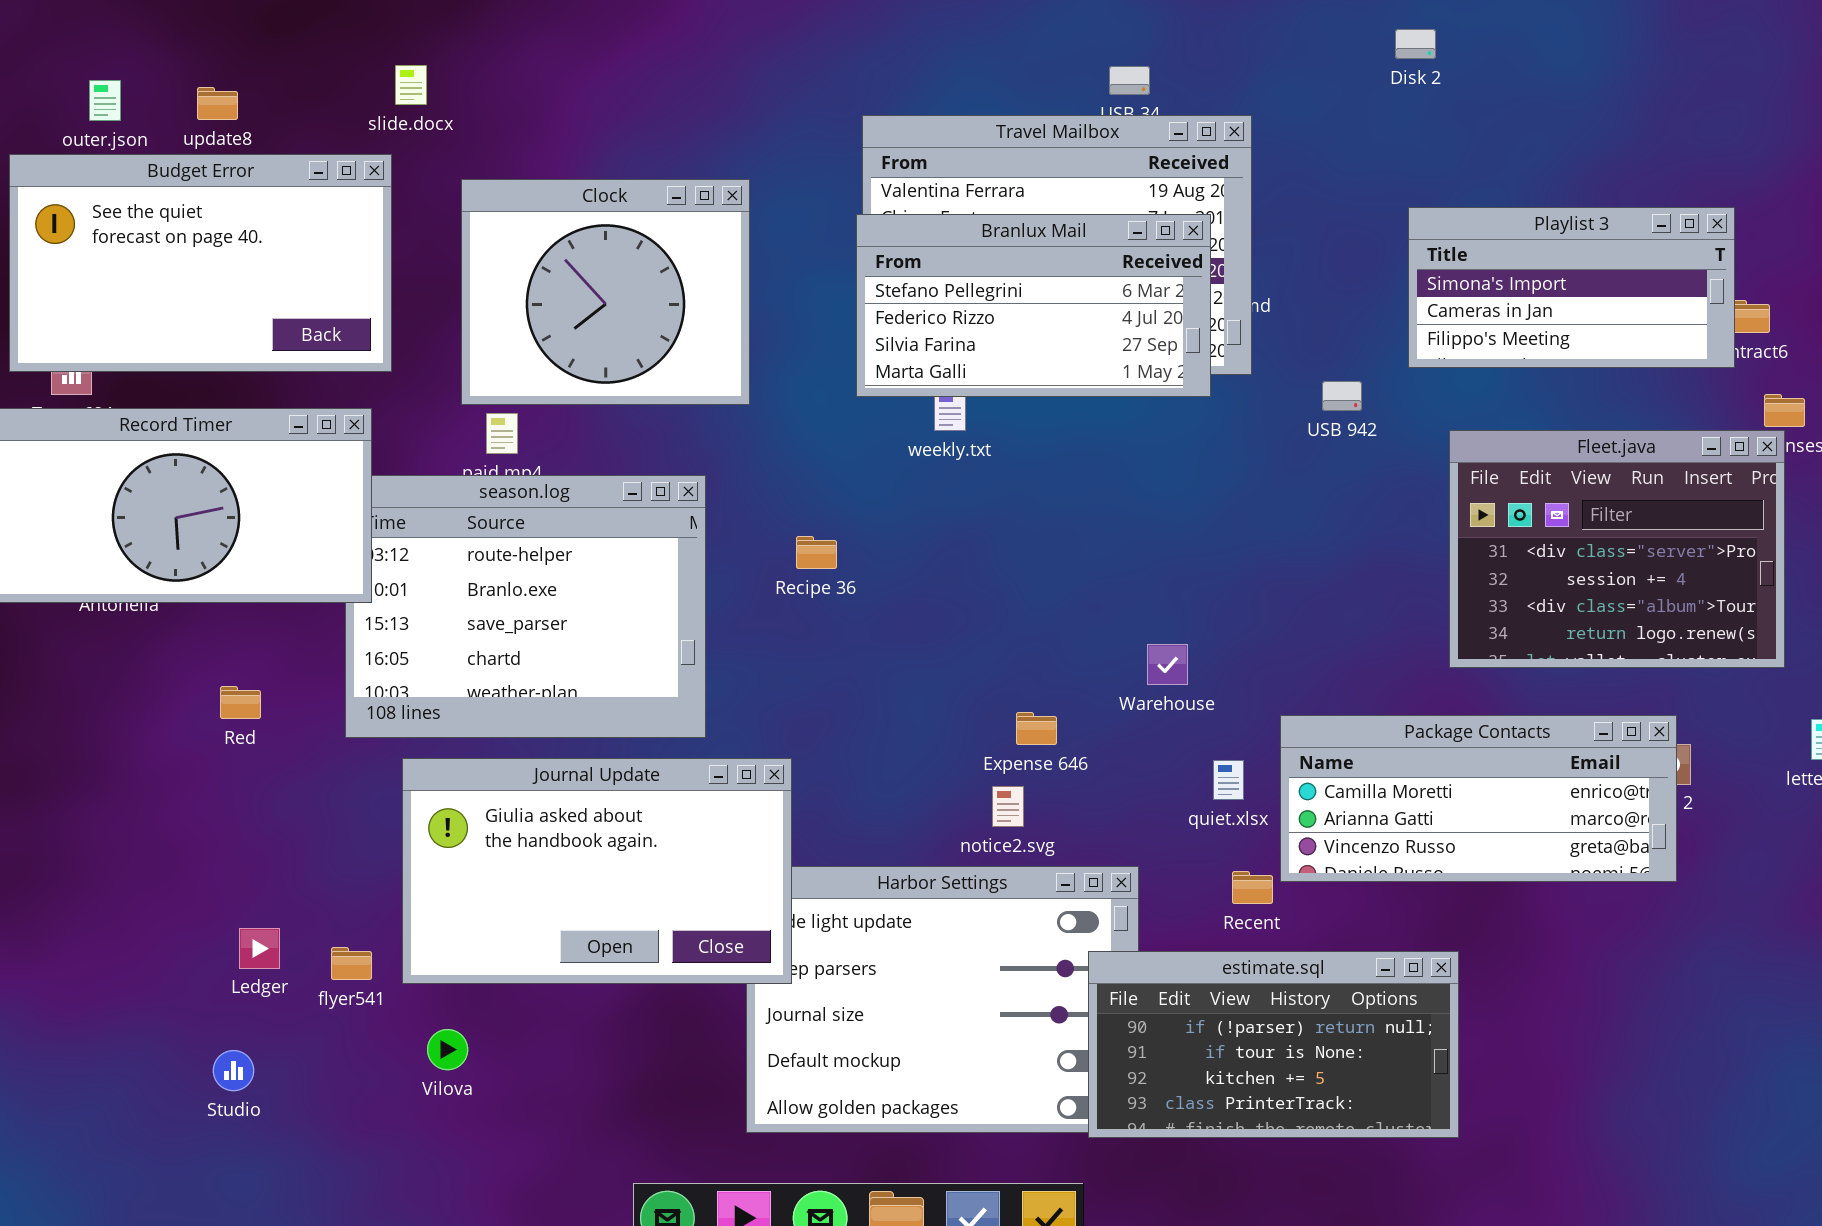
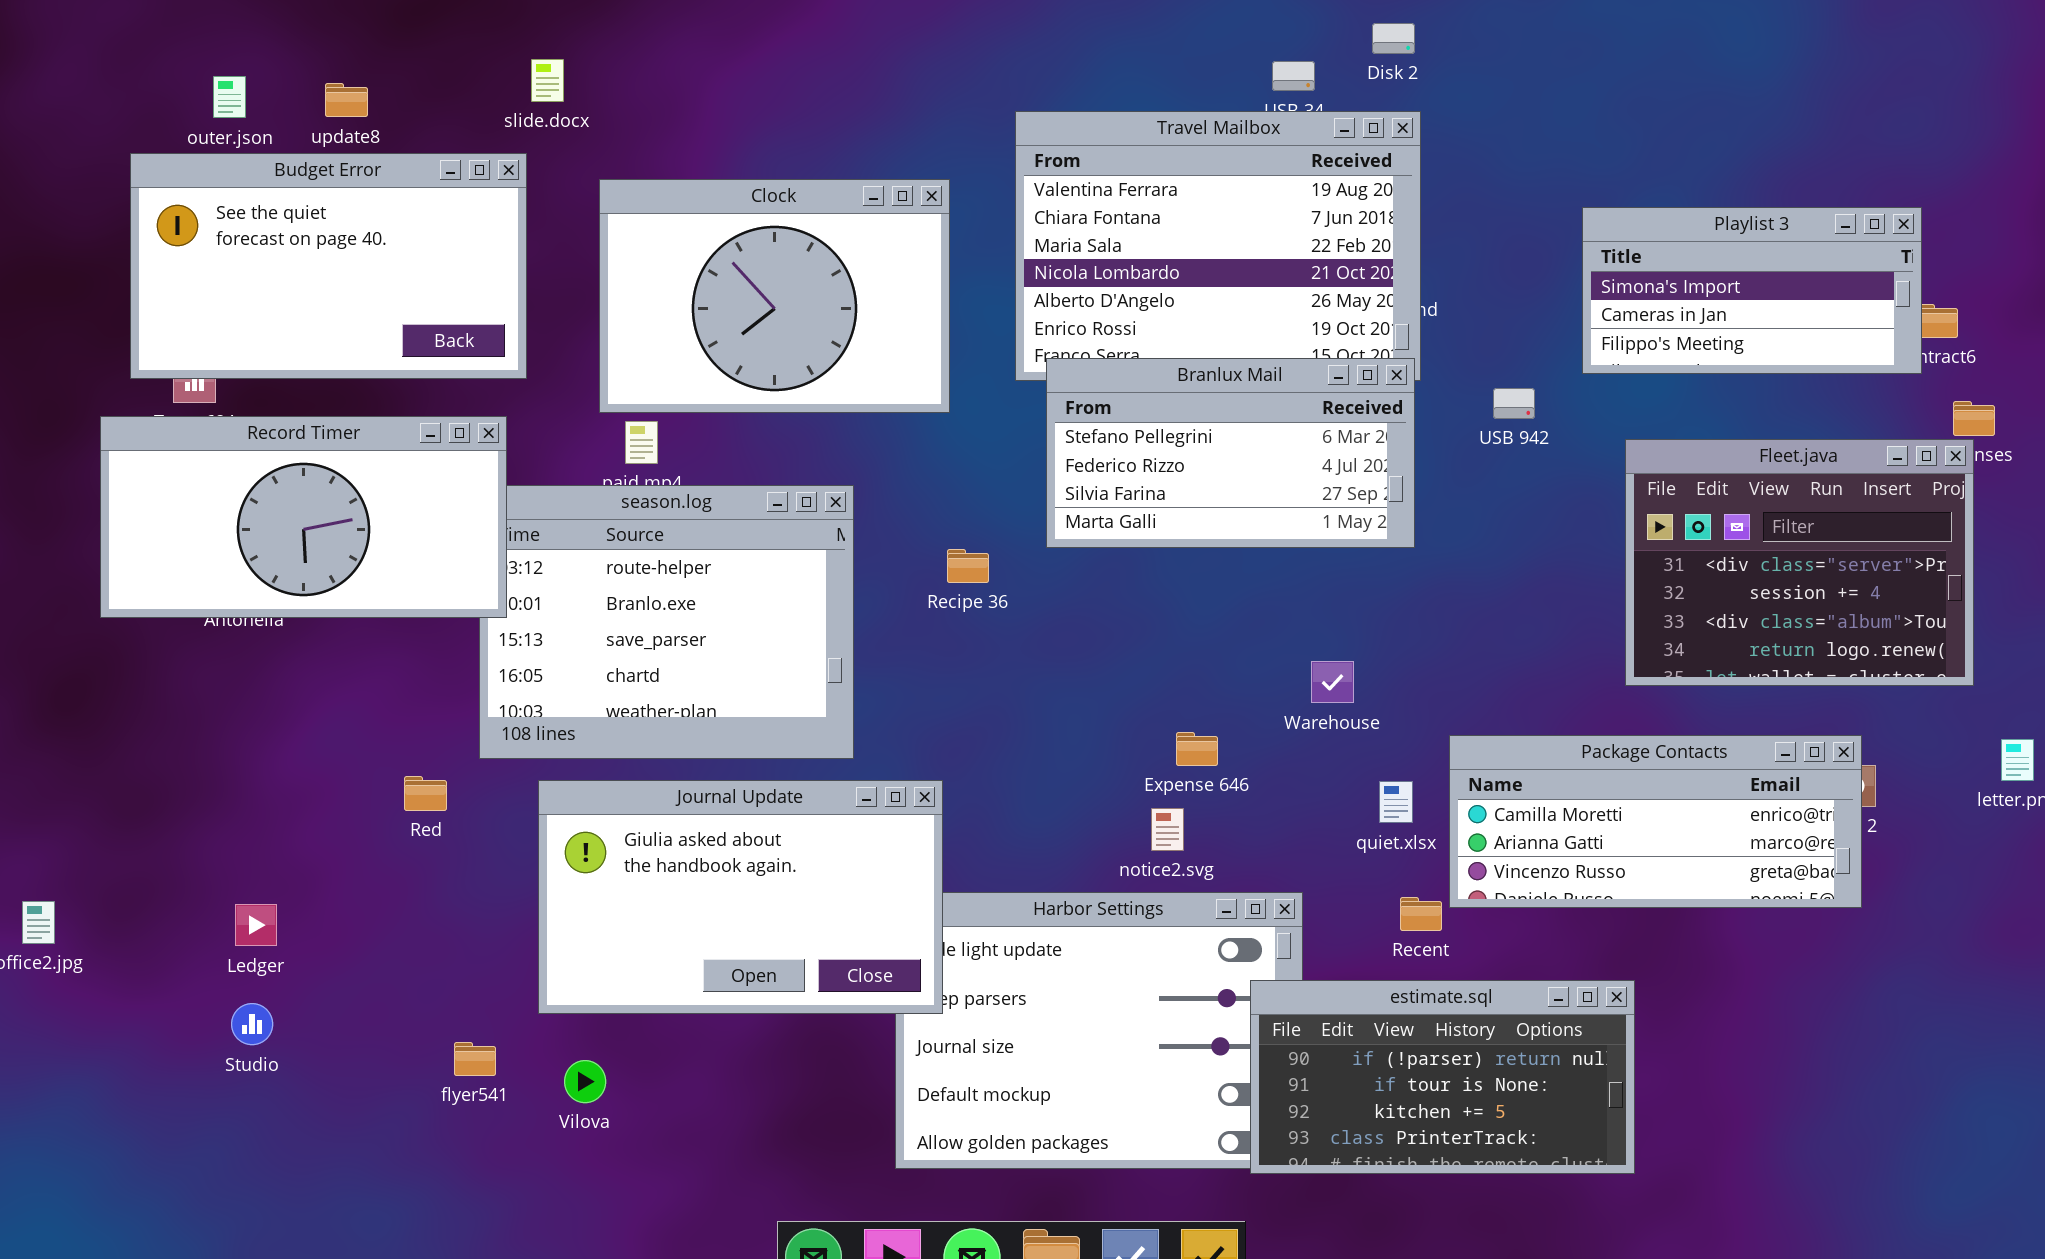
Disk 2: [1395,29,1436,59] -> [1372,23,1415,54], moved
Clock: [461,179,750,405] -> [599,179,950,413], resized
Branlux Mail: [856,214,1211,397] -> [1046,358,1415,548], moved
Red: [220,686,261,719] -> [404,776,447,811], moved
Ledger: [239,928,280,969] -> [235,904,277,946], moved
flyer541: [331,947,372,980] -> [454,1042,496,1076], moved
Studio: [213,1050,254,1091] -> [231,1003,273,1045], moved

